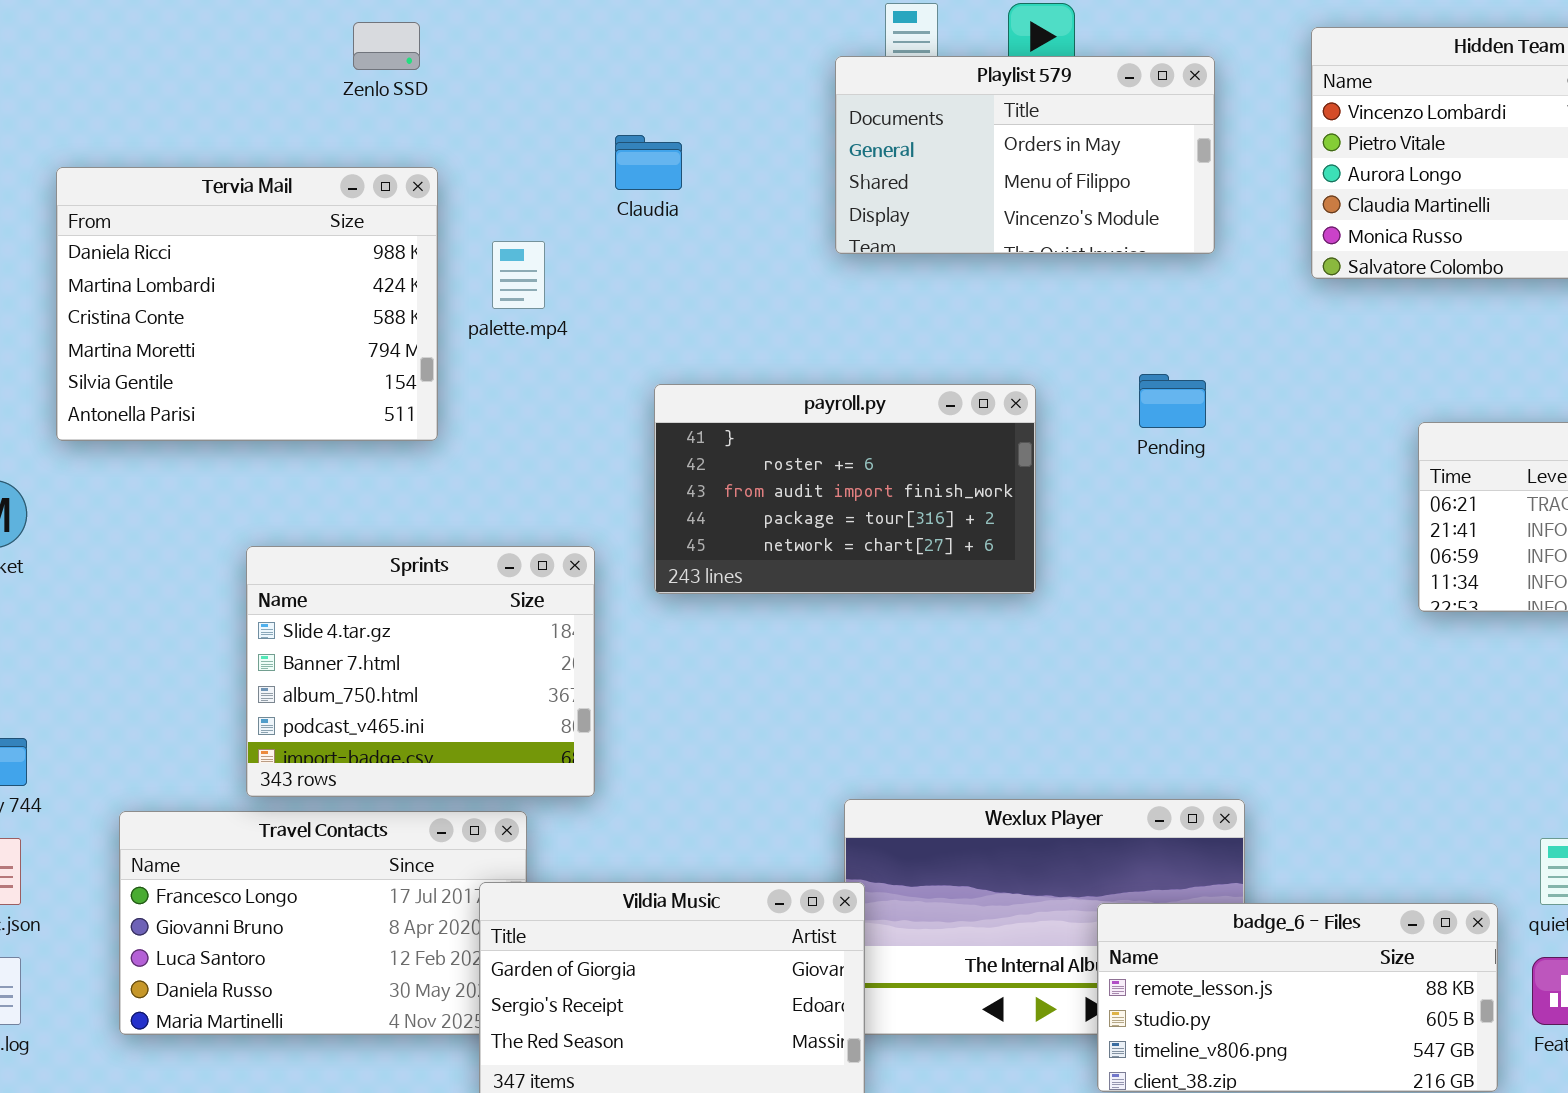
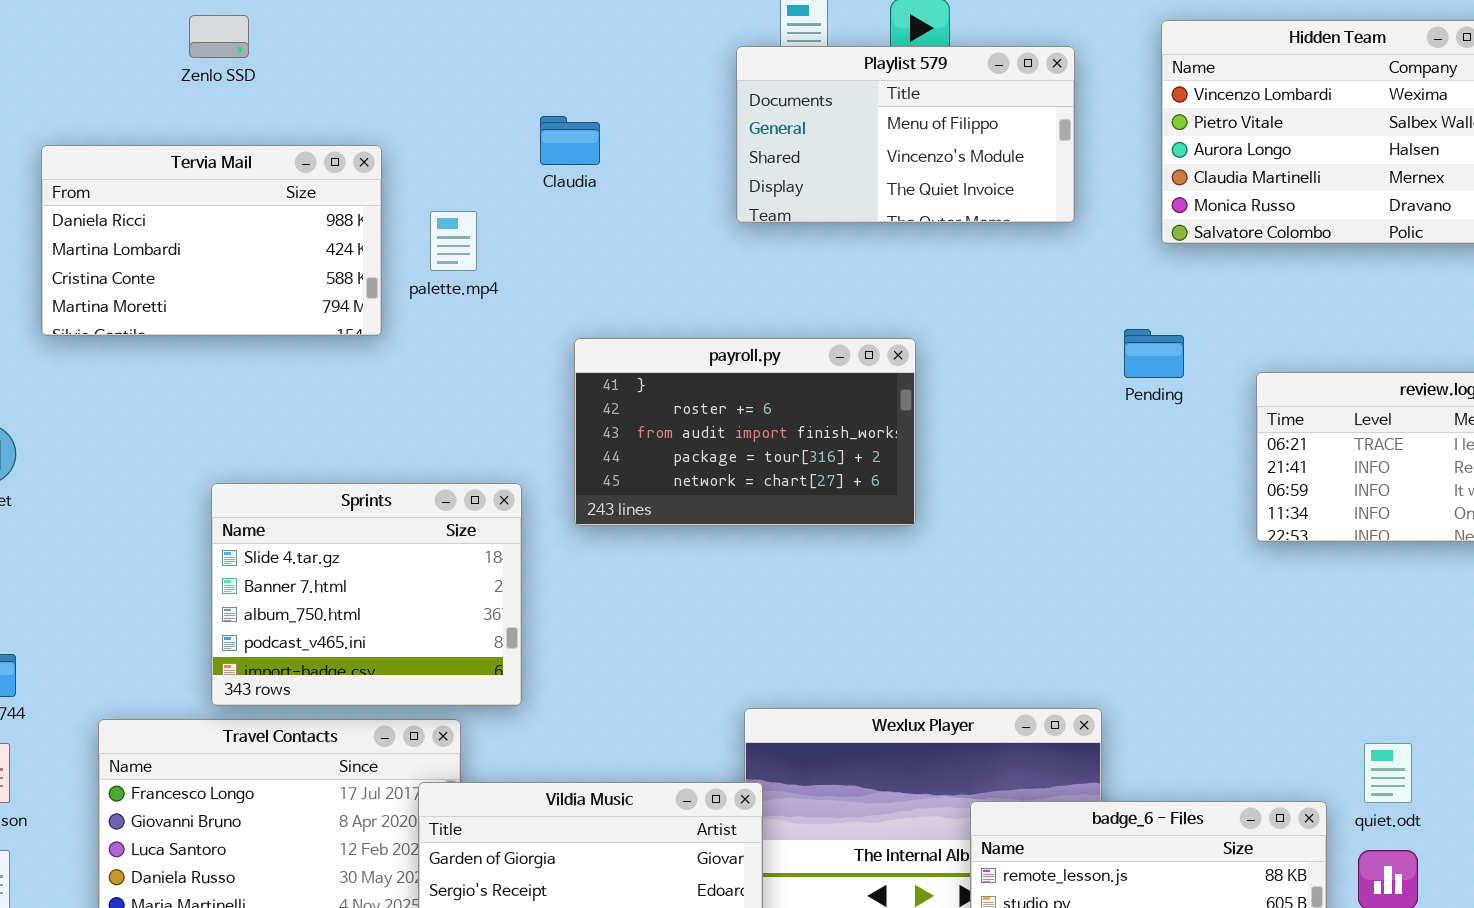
Zenlo SSD: [353,22,420,70] -> [189,15,249,58], moved
Playlist 579: [835,56,1215,254] -> [736,46,1075,223], scrolled down 1 row
Tervia Mail: [56,167,438,441] -> [41,145,382,336], resized
Pending: [1139,374,1206,428] -> [1124,329,1184,378], moved

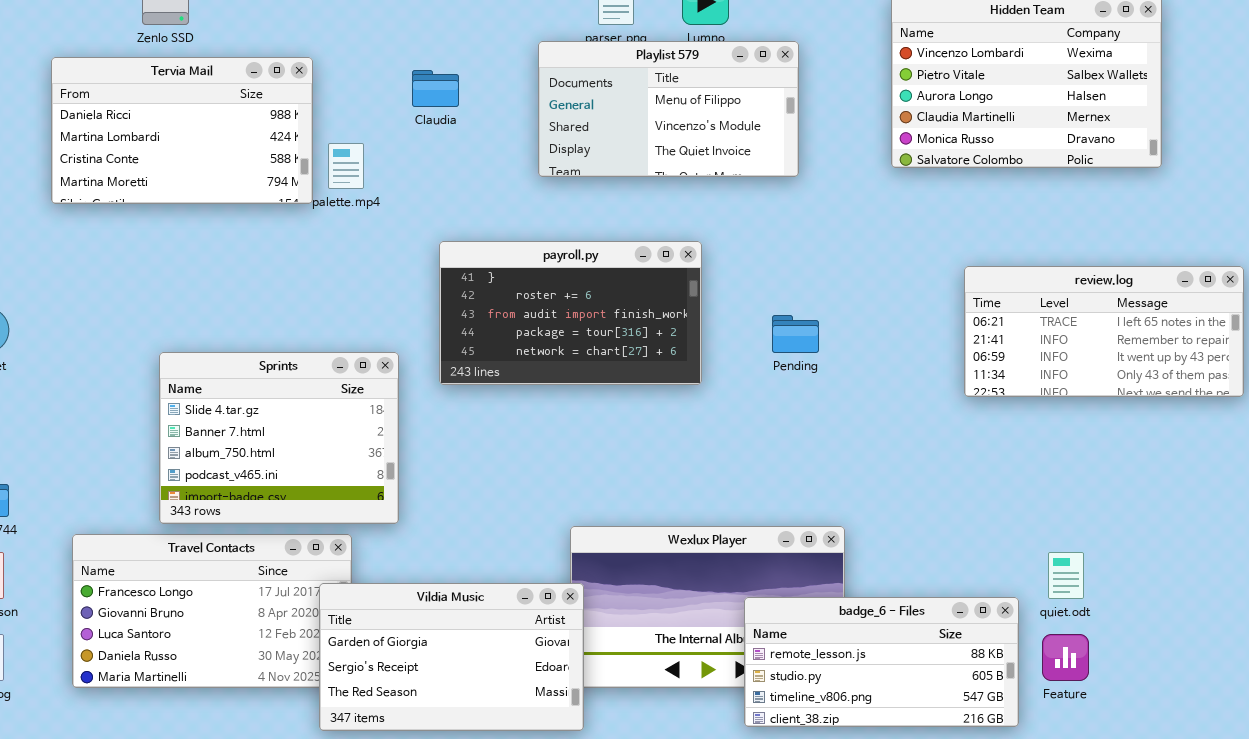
Playlist 579: [736,46,1075,223] -> [538,41,799,177], moved
Tervia Mail: [41,145,382,336] -> [51,57,313,204], moved
Pending: [1124,329,1184,378] -> [772,315,819,353], moved

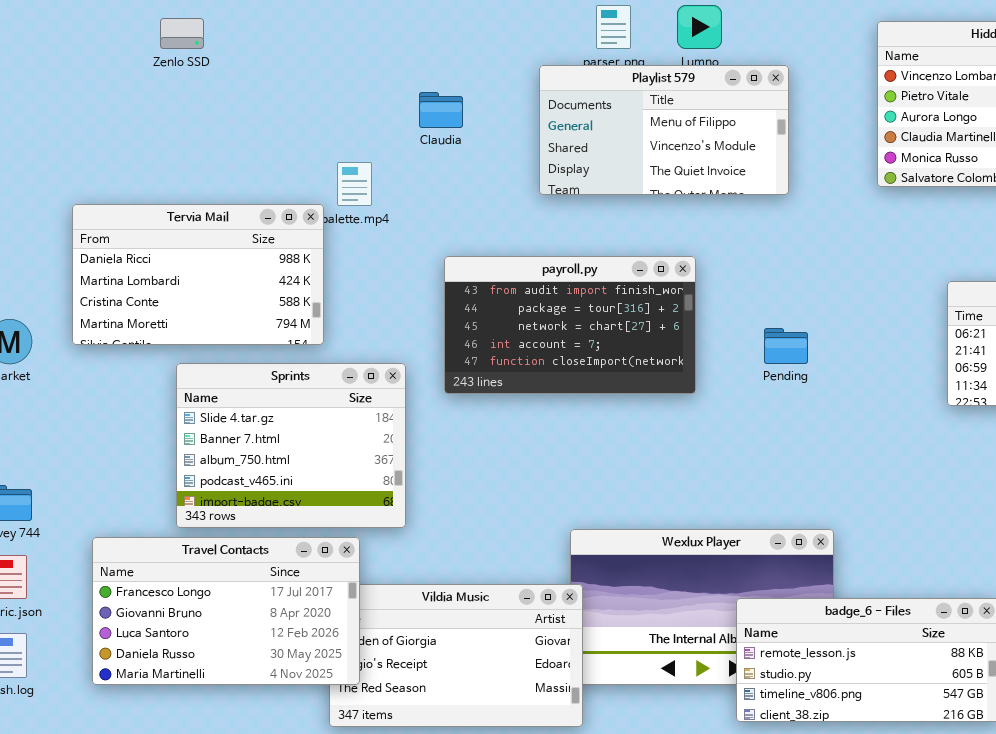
Tervia Mail: [51,57,313,204] -> [72,204,324,345], moved
payroll.py: [439,241,702,385] -> [444,256,696,394], scrolled down 2 rows
Travel Contacts: [72,534,352,688] -> [92,537,360,685], raised

